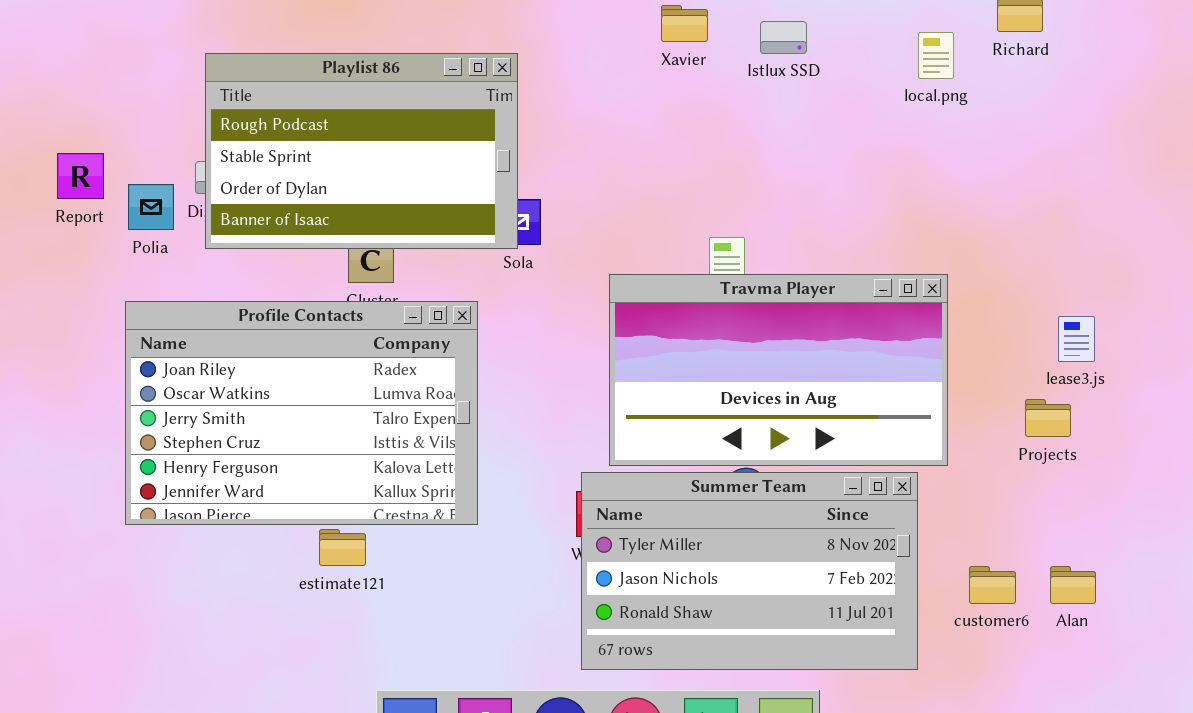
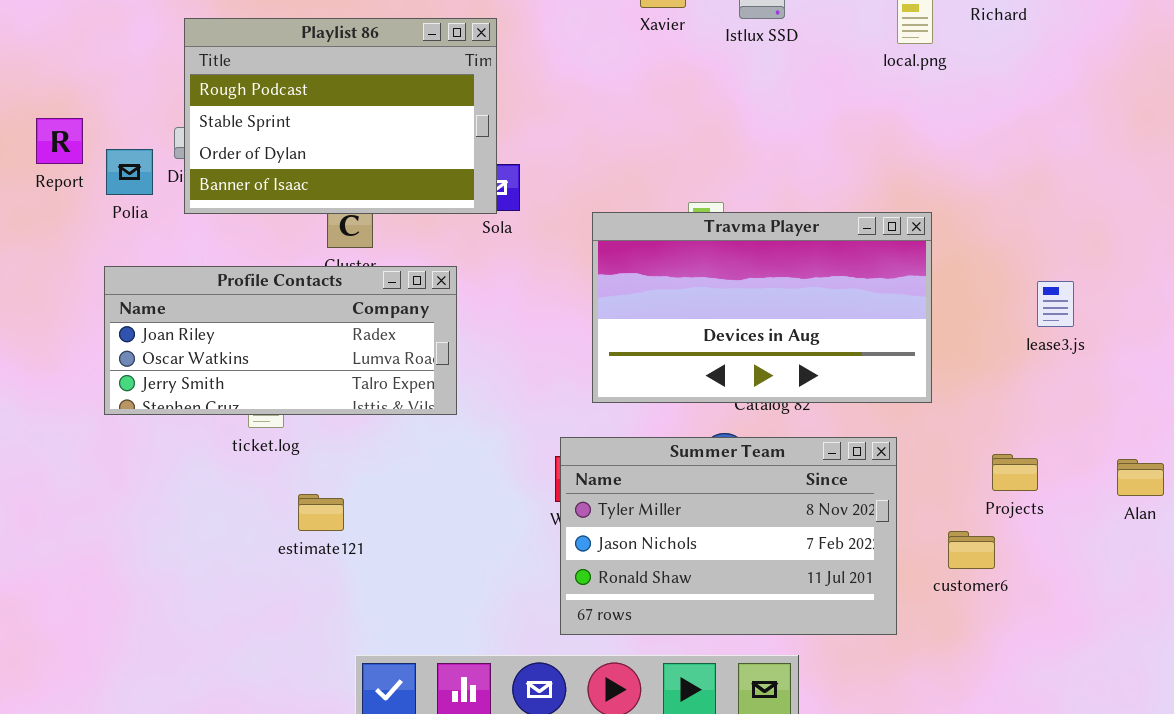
Travma Player: [609,274,948,466] -> [592,212,932,403], moved
Profile Contacts: [125,301,478,525] -> [104,266,457,415], resized
Projects: [1025,399,1071,437] -> [992,454,1038,491], moved
Alan: [1050,566,1096,604] -> [1117,459,1164,496], moved

